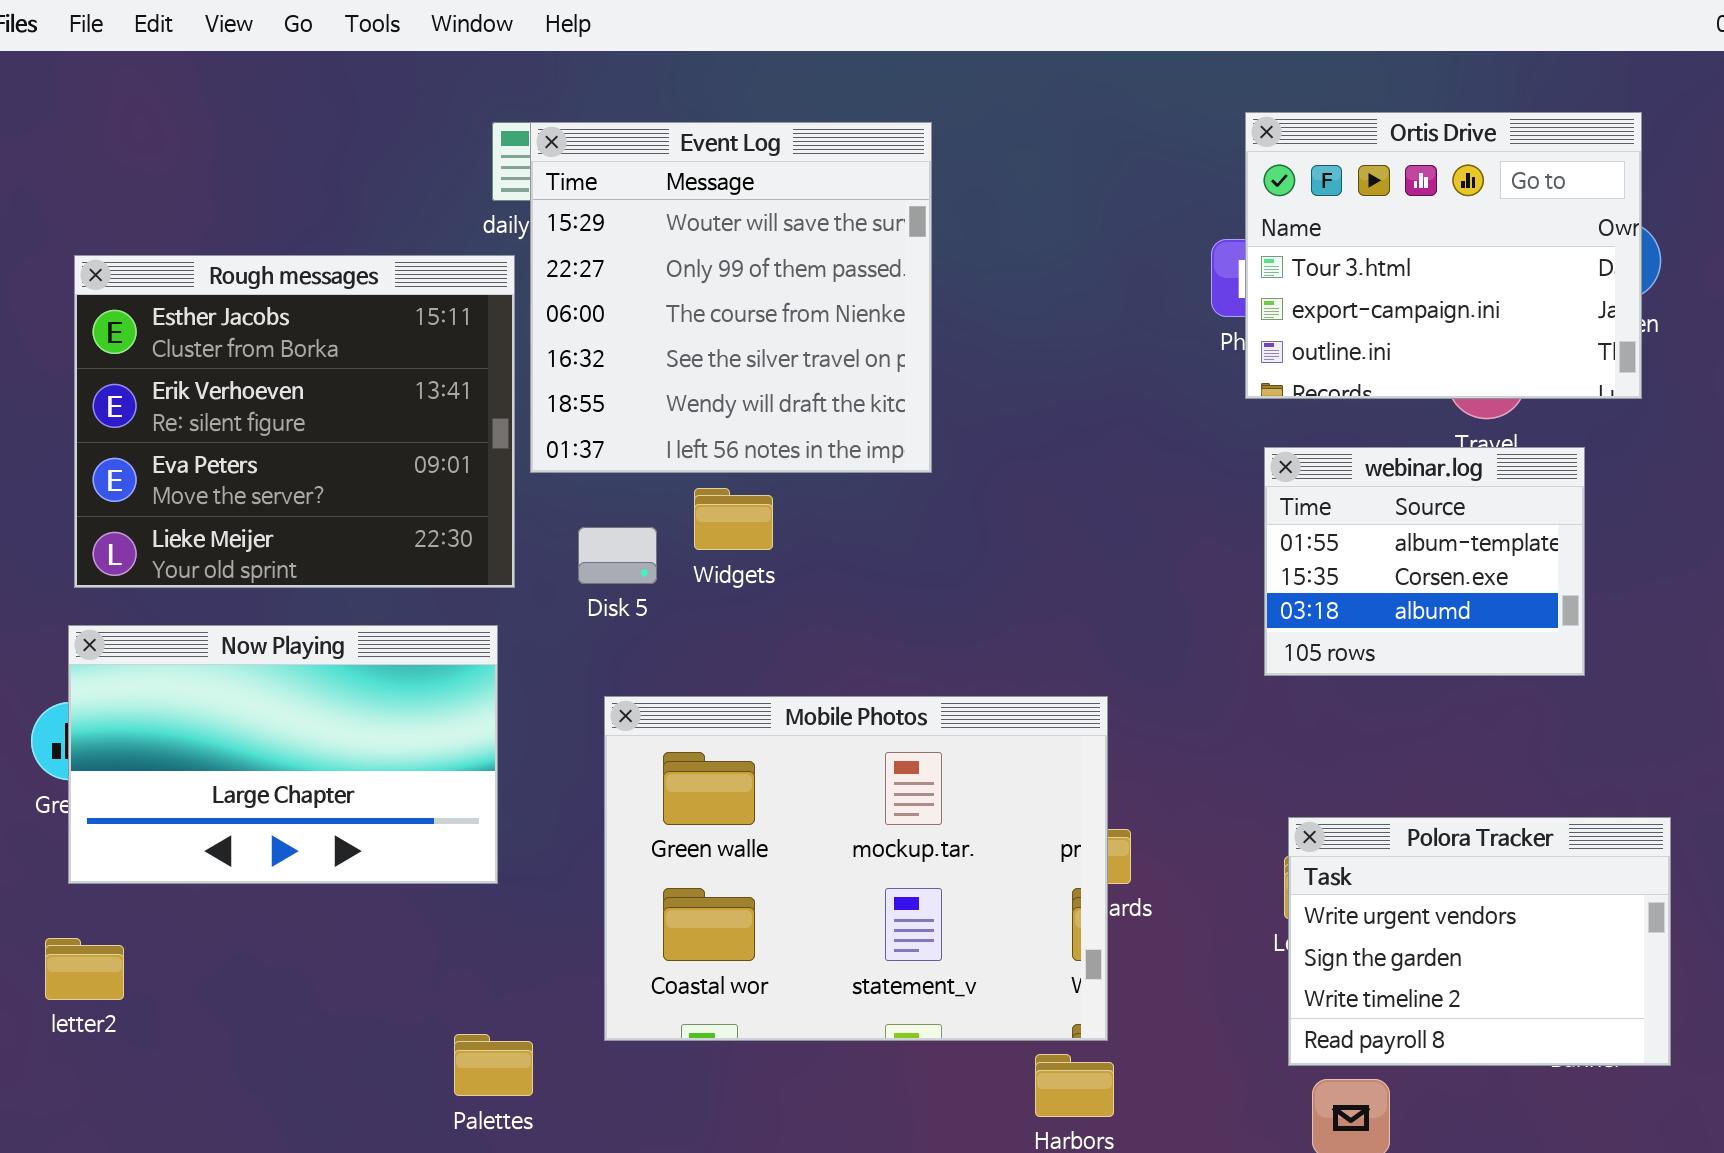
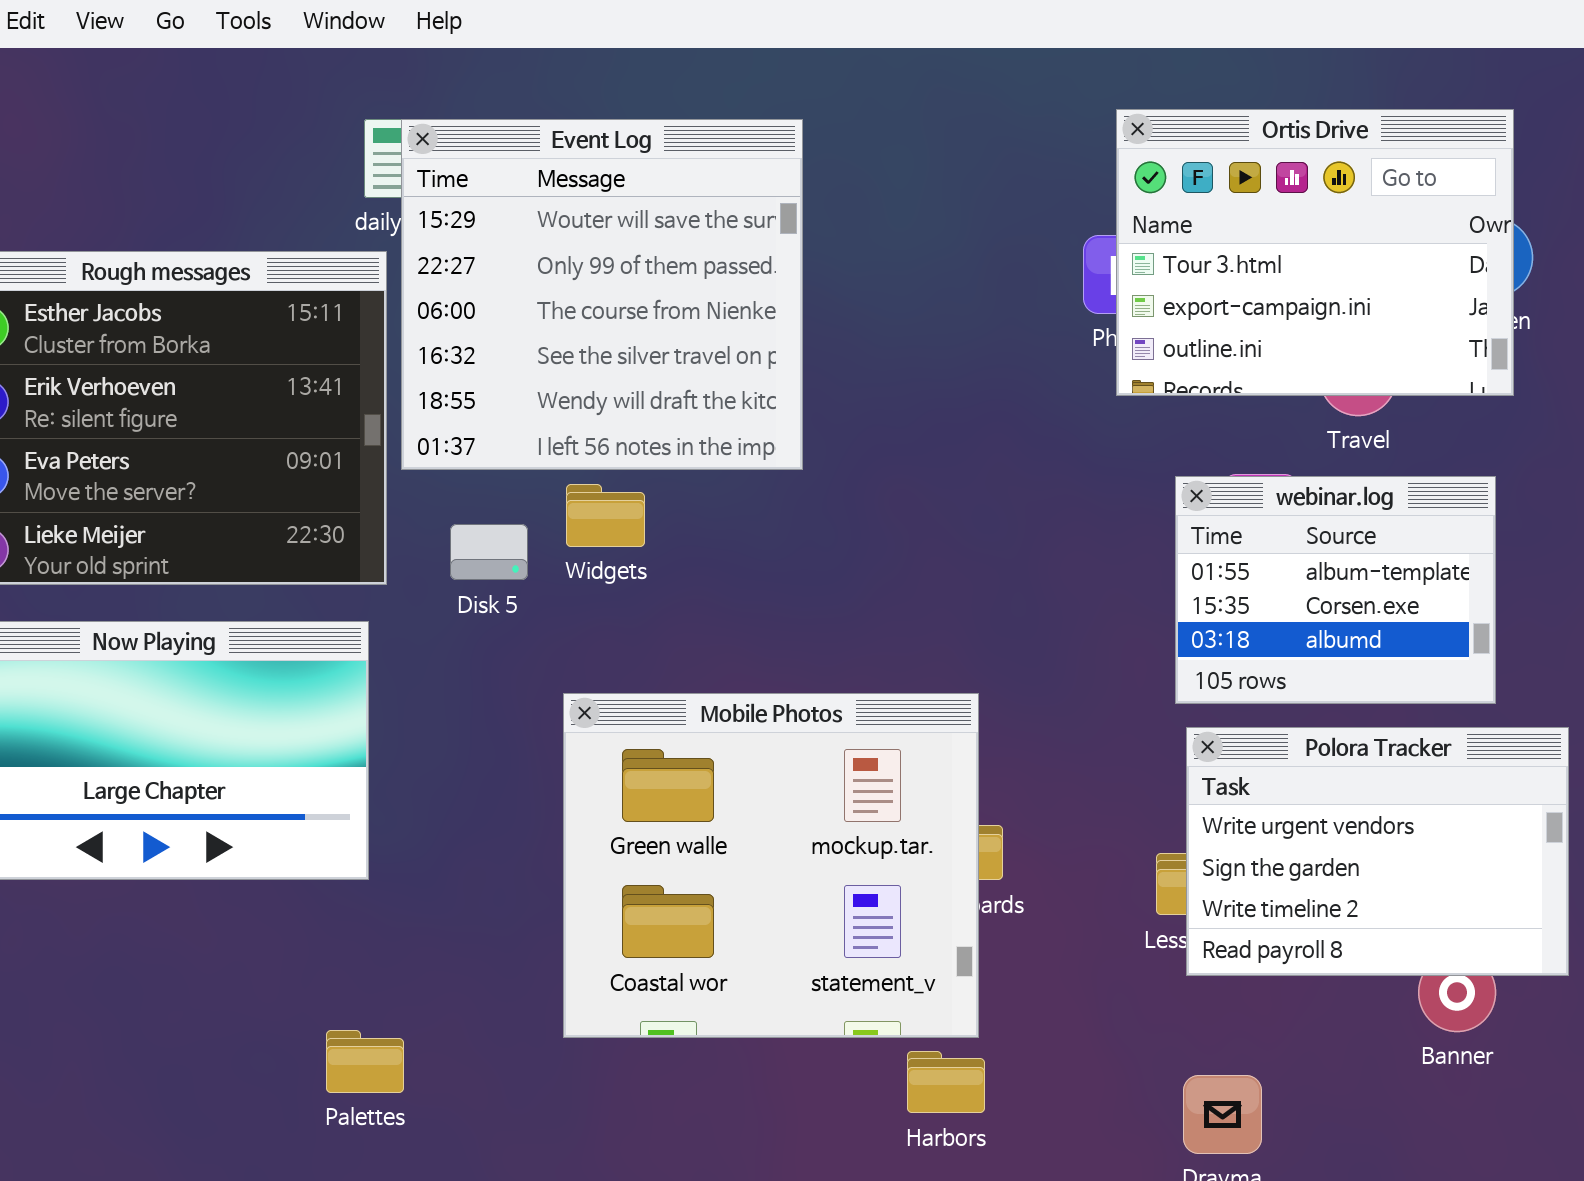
webinar.log: [1264,447,1585,676] -> [1175,476,1496,704], moved
Mobile Photos: [604,696,1108,1041] -> [563,693,979,1038], resized
Polora Tracker: [1288,817,1671,1066] -> [1186,727,1569,976], moved

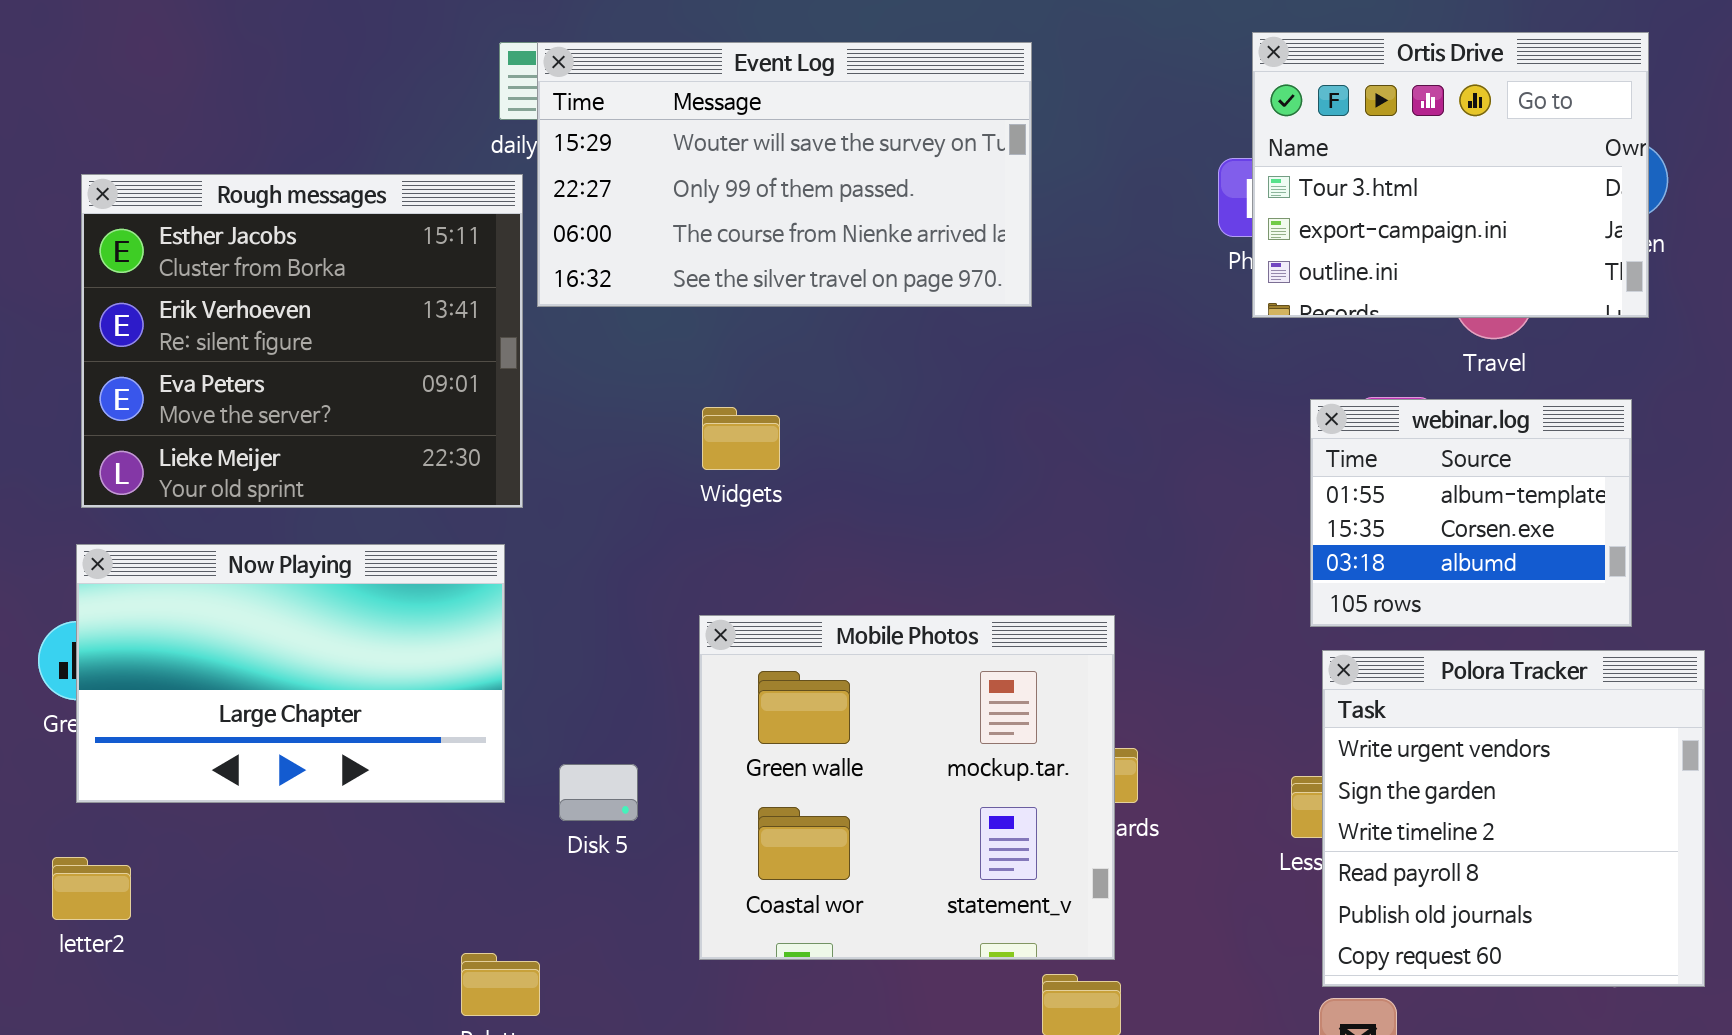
Event Log: [401,119,803,470] -> [537,42,1032,307], resized
Disk 5: [450,524,528,580] -> [559,764,638,821], moved
Polora Tracker: [1186,727,1569,976] -> [1322,650,1705,987], resized

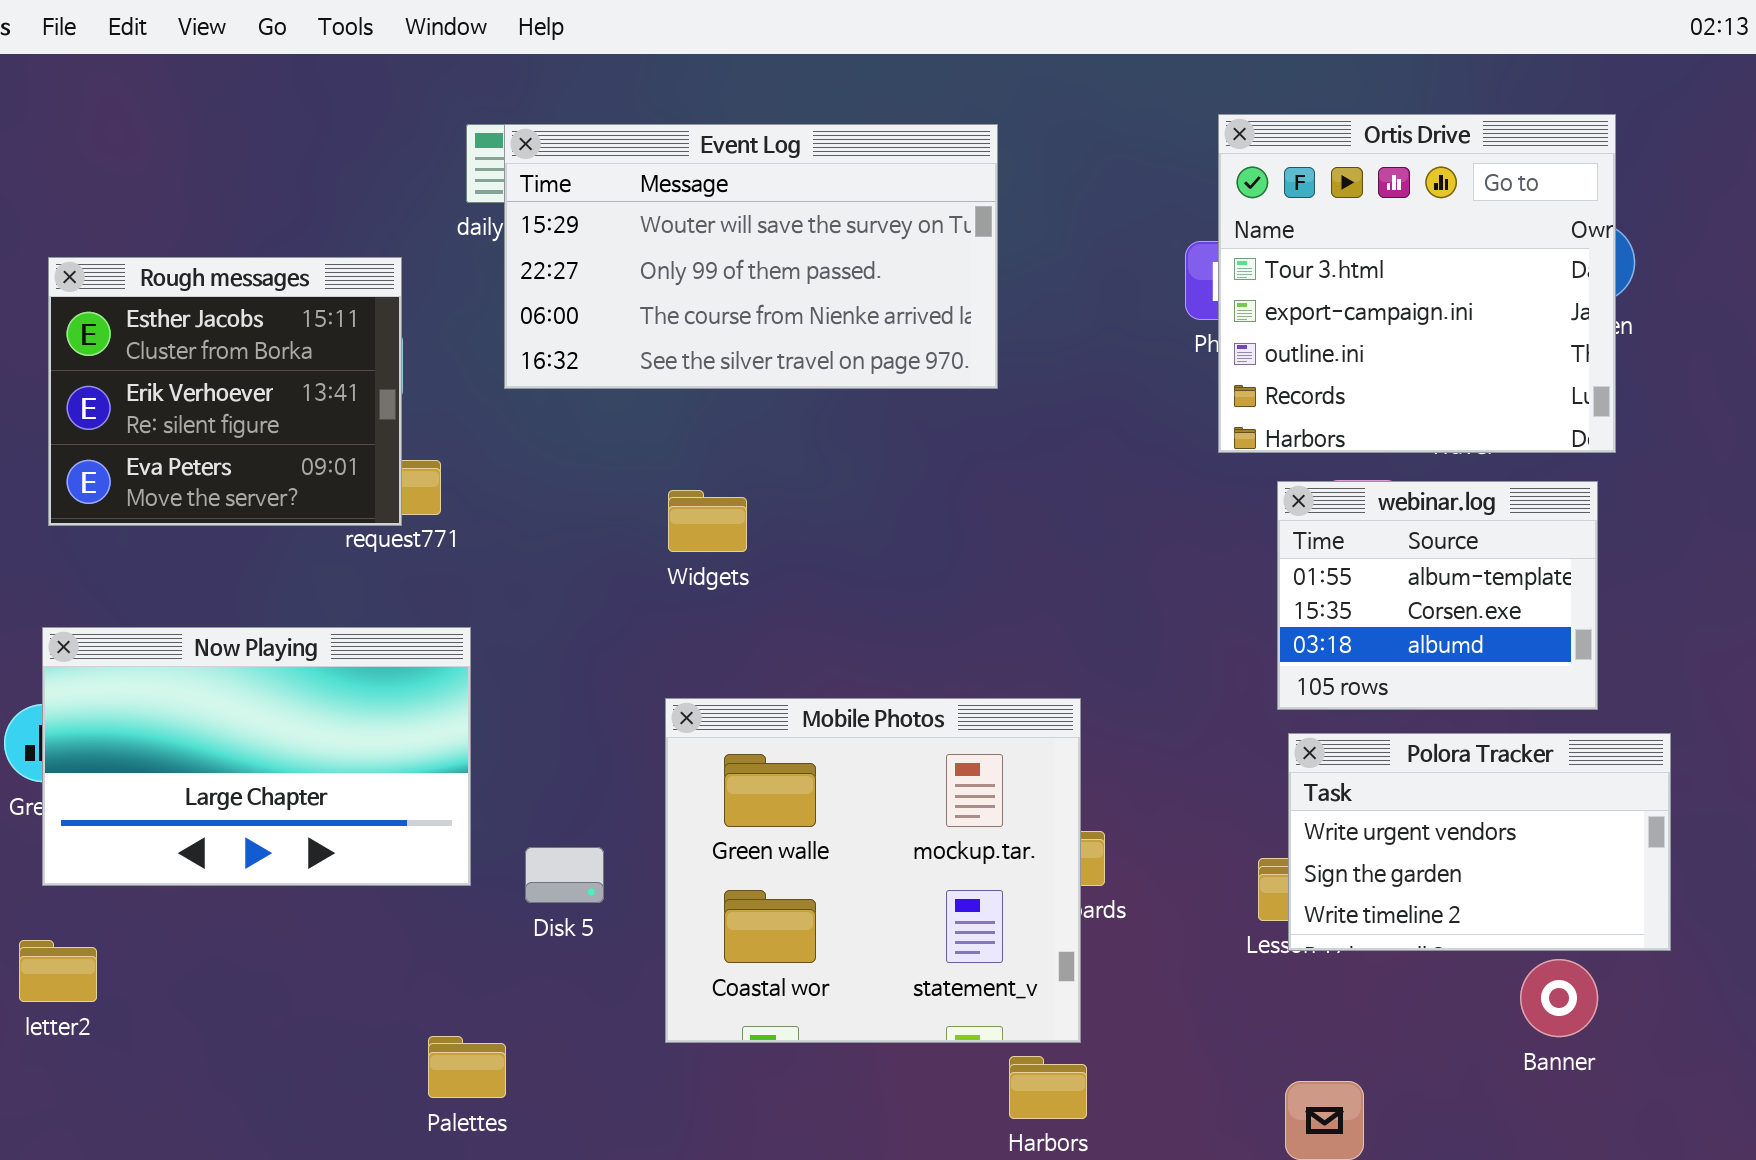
Ortis Drive: [1252,32,1649,318] -> [1218,114,1616,453], resized
Rough messages: [81,174,523,508] -> [48,257,402,526], resized
Polora Tracker: [1322,650,1705,987] -> [1288,733,1671,951], resized

